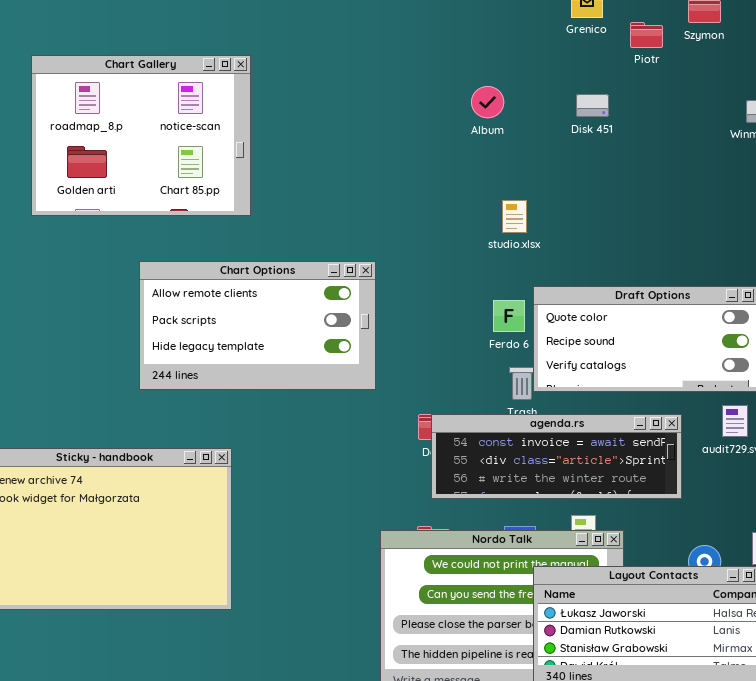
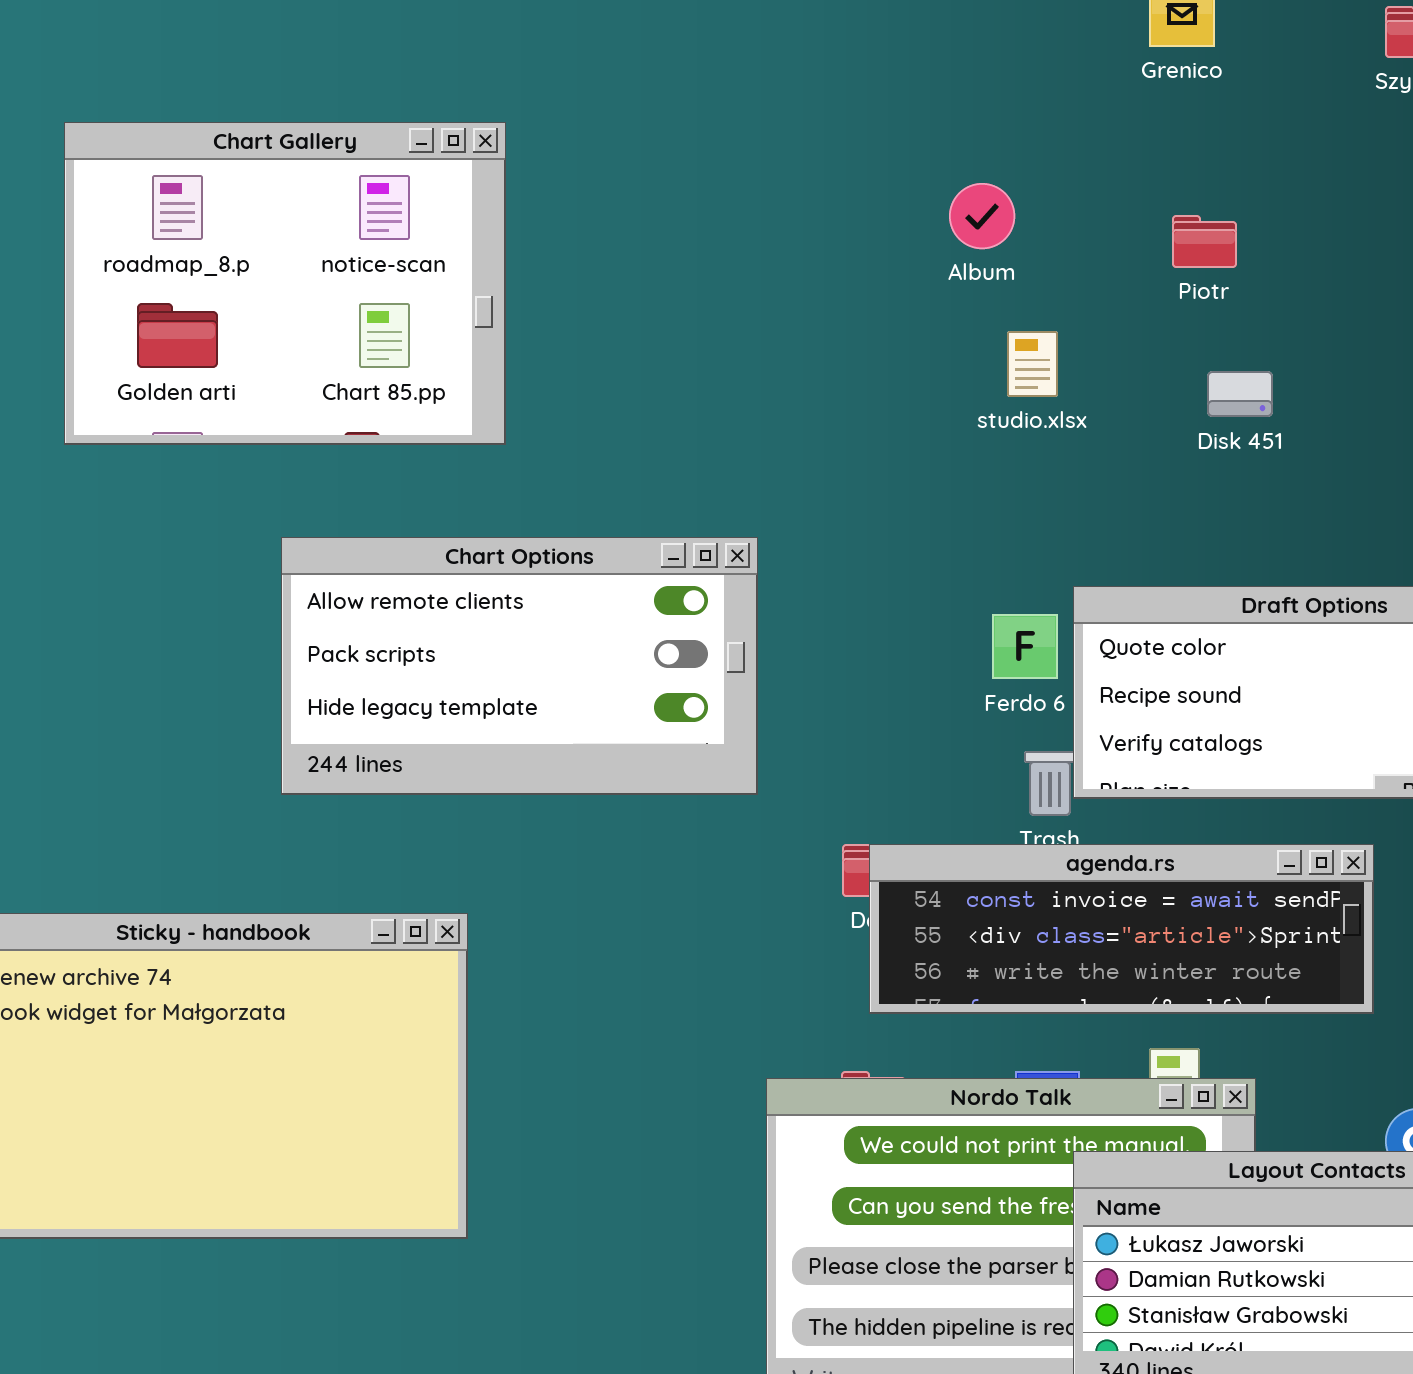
Piotr: [630,22,663,48] -> [1172,215,1237,268], moved
Disk 451: [576,94,609,117] -> [1207,371,1273,417], moved
studio.xlsx: [502,200,527,233] -> [1007,331,1058,397], moved

